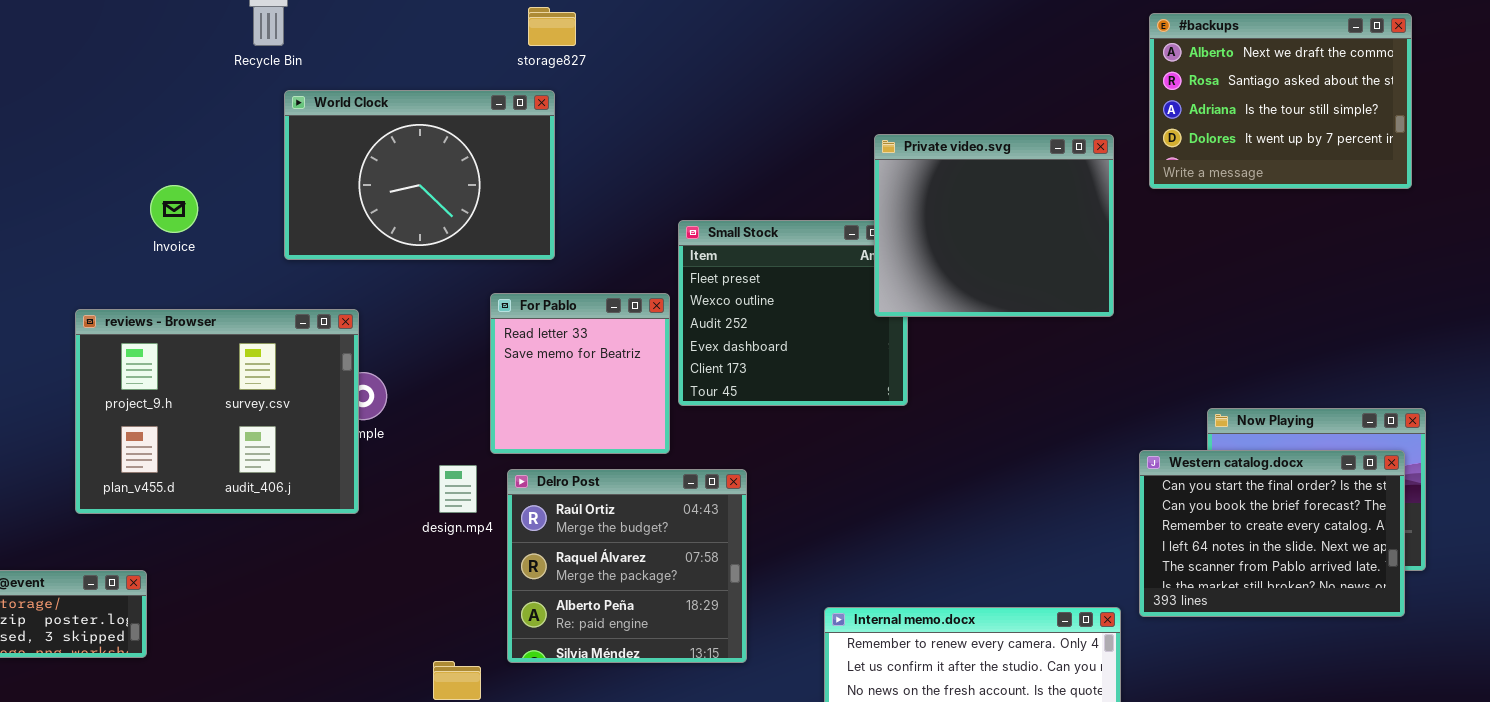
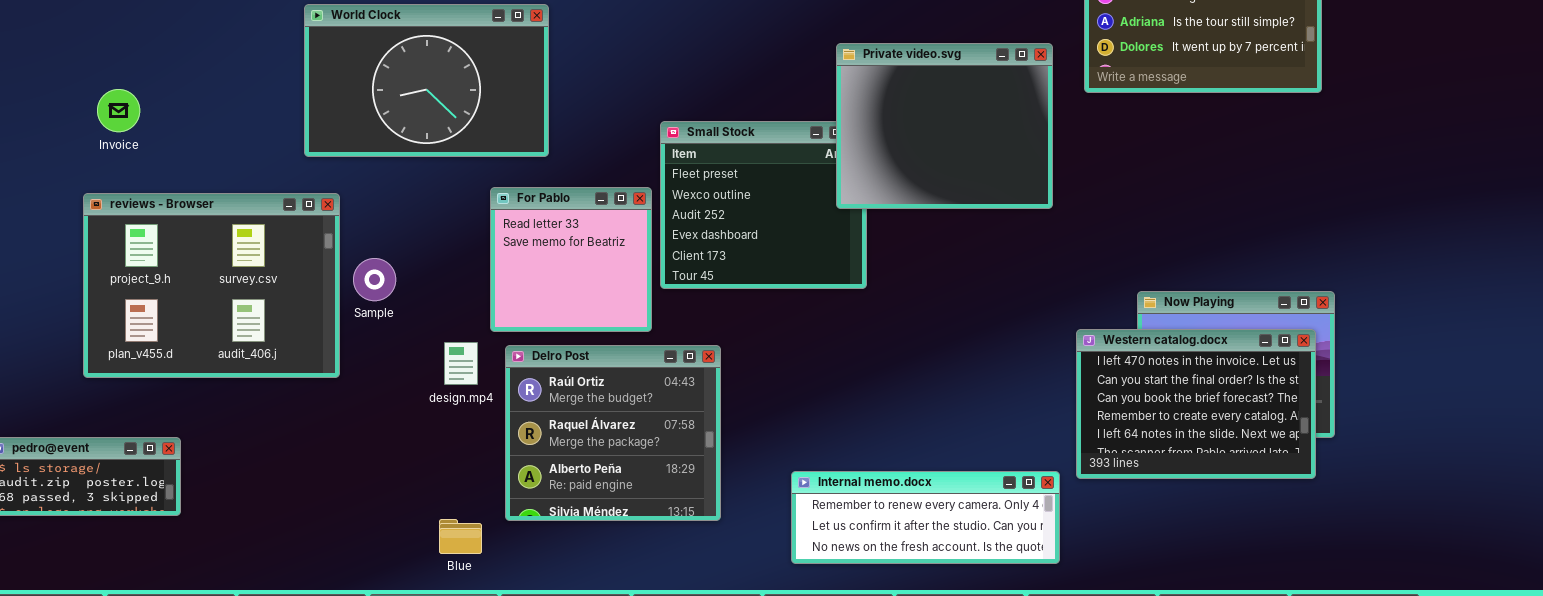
Invoice: [150,185,198,233] -> [97,89,140,132], moved
reviews - Browser: [75,309,359,514] -> [83,193,340,378], moved
Western catalog.docx: [1139,450,1405,617] -> [1076,329,1316,479], scrolled up 1 row

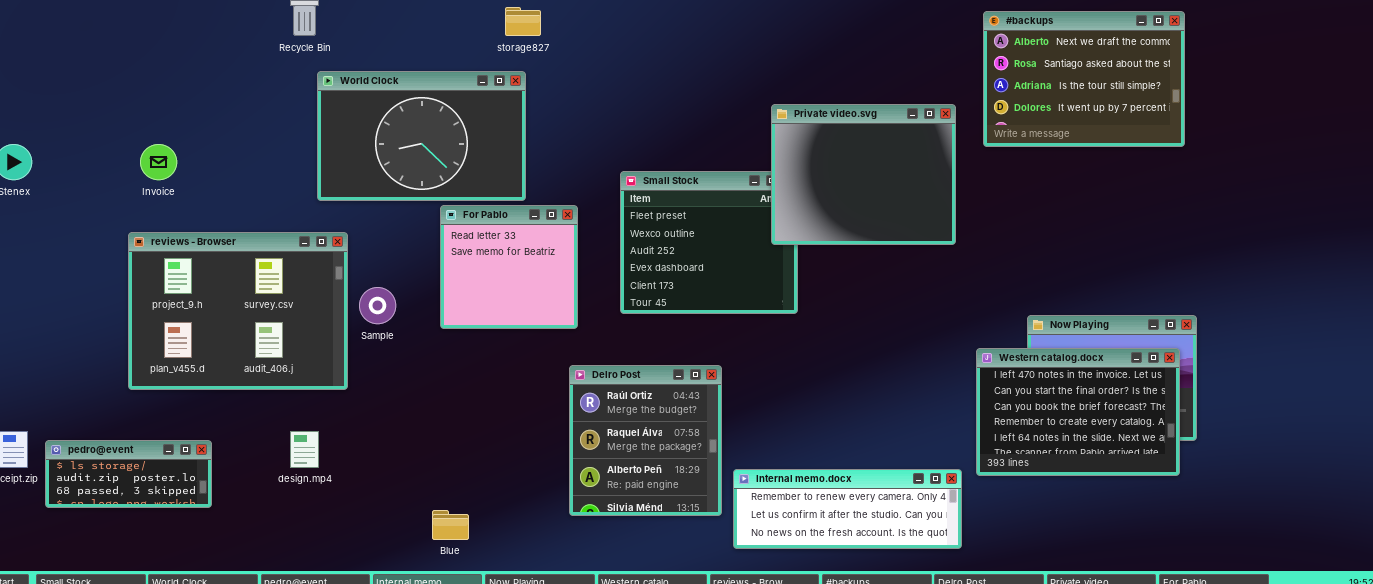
For Pablo: [490,187,652,332] -> [440,205,578,329], moved
design.mp4: [444,342,478,385] -> [290,431,319,468], moved
Delro Post: [505,345,721,521] -> [569,365,722,516], moved, resized

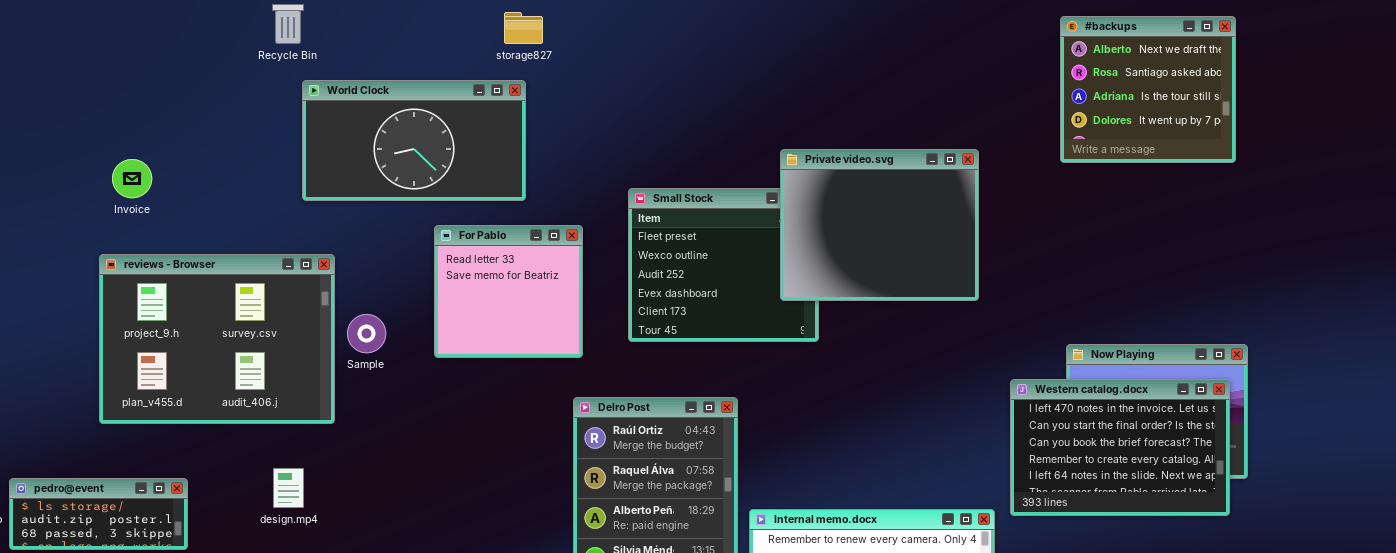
#backups: [983,11,1185,147] -> [1060,16,1236,163], resized
World Clock: [317,71,526,201] -> [302,80,526,201], resized
Private video.svg: [771,104,956,245] -> [780,149,979,301], moved

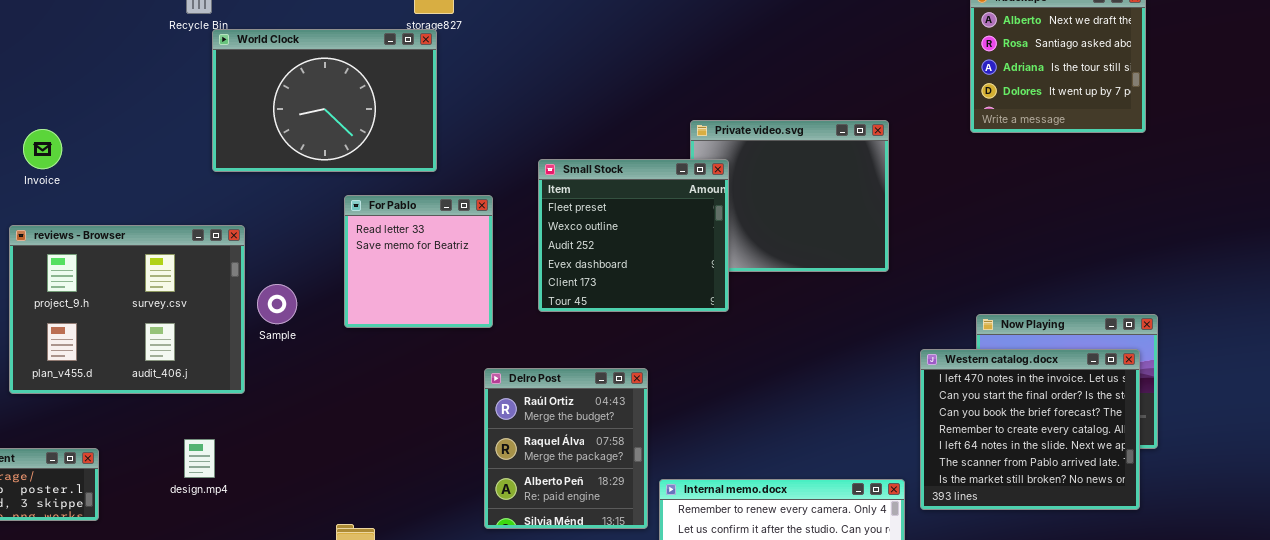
World Clock: [302,80,526,201] -> [212,29,437,172], resized
Small Stock: [628,188,819,342] -> [538,159,729,312], raised
Western catalog.docx: [1010,379,1230,516] -> [920,349,1140,510], resized

